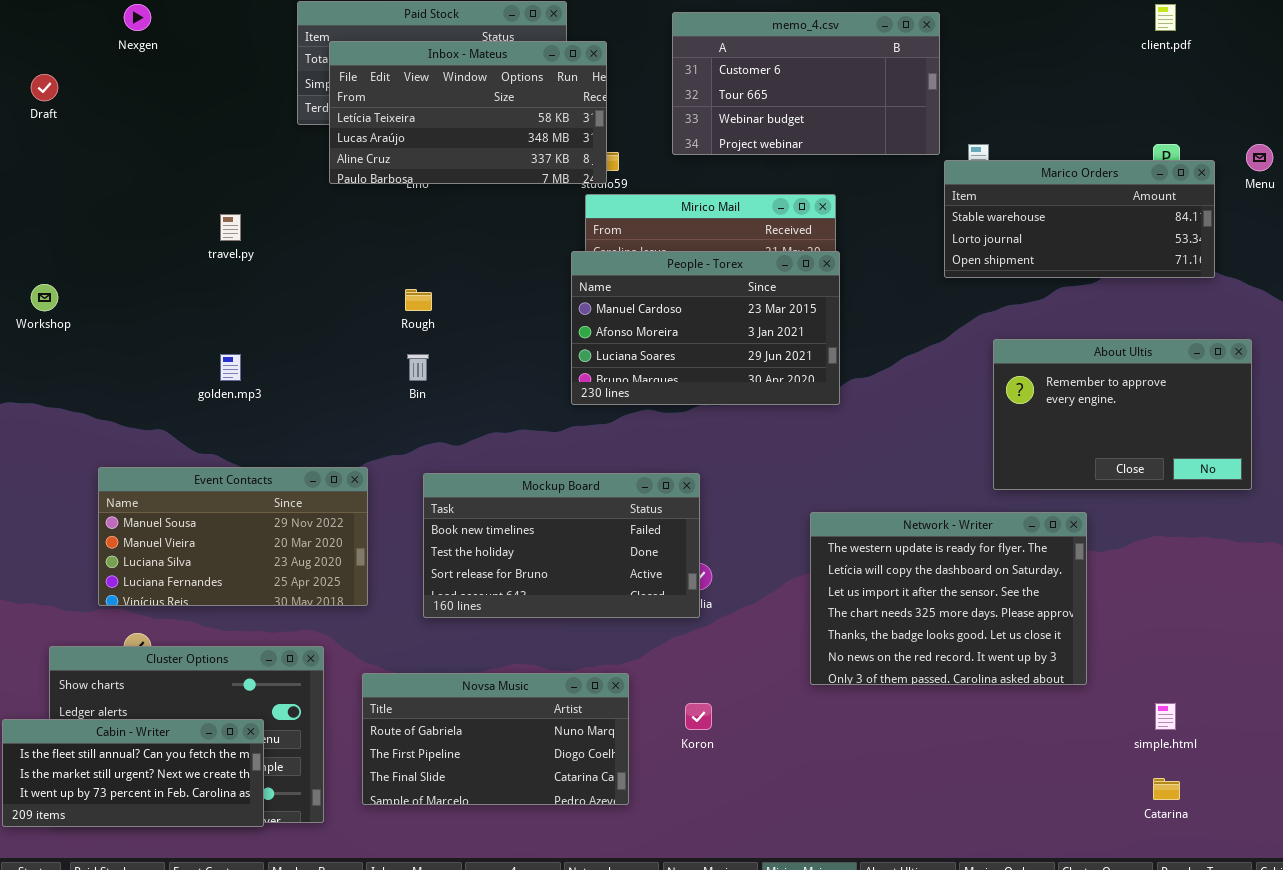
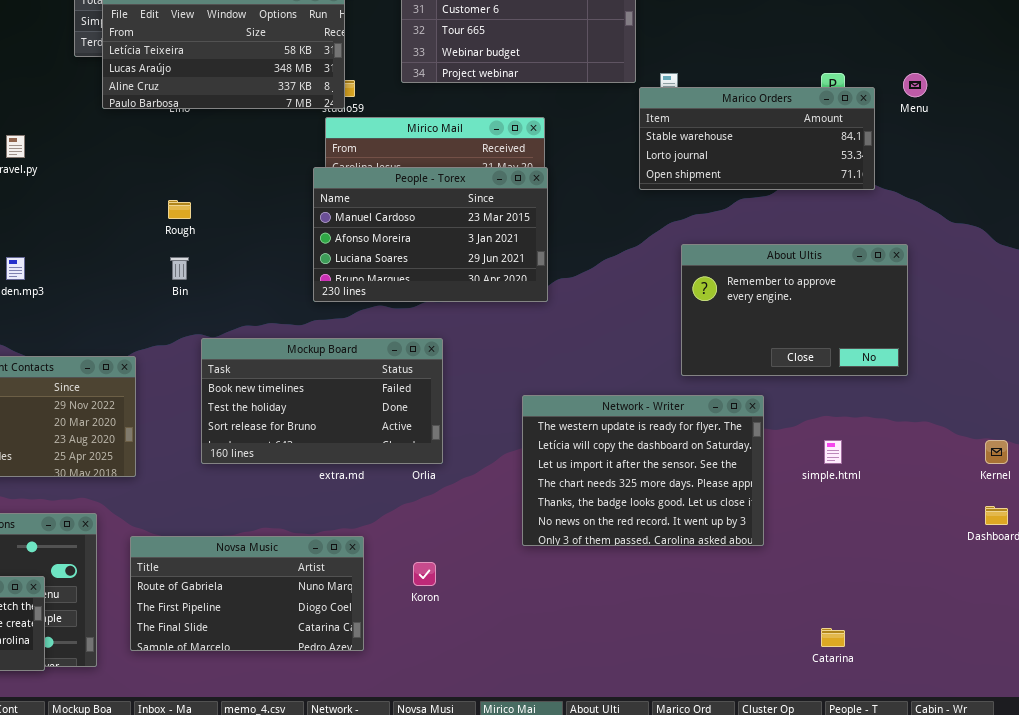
Mockup Board: [423,473,700,618] -> [201,338,443,464], moved
simple.html: [1155,703,1176,730] -> [824,440,842,464], moved

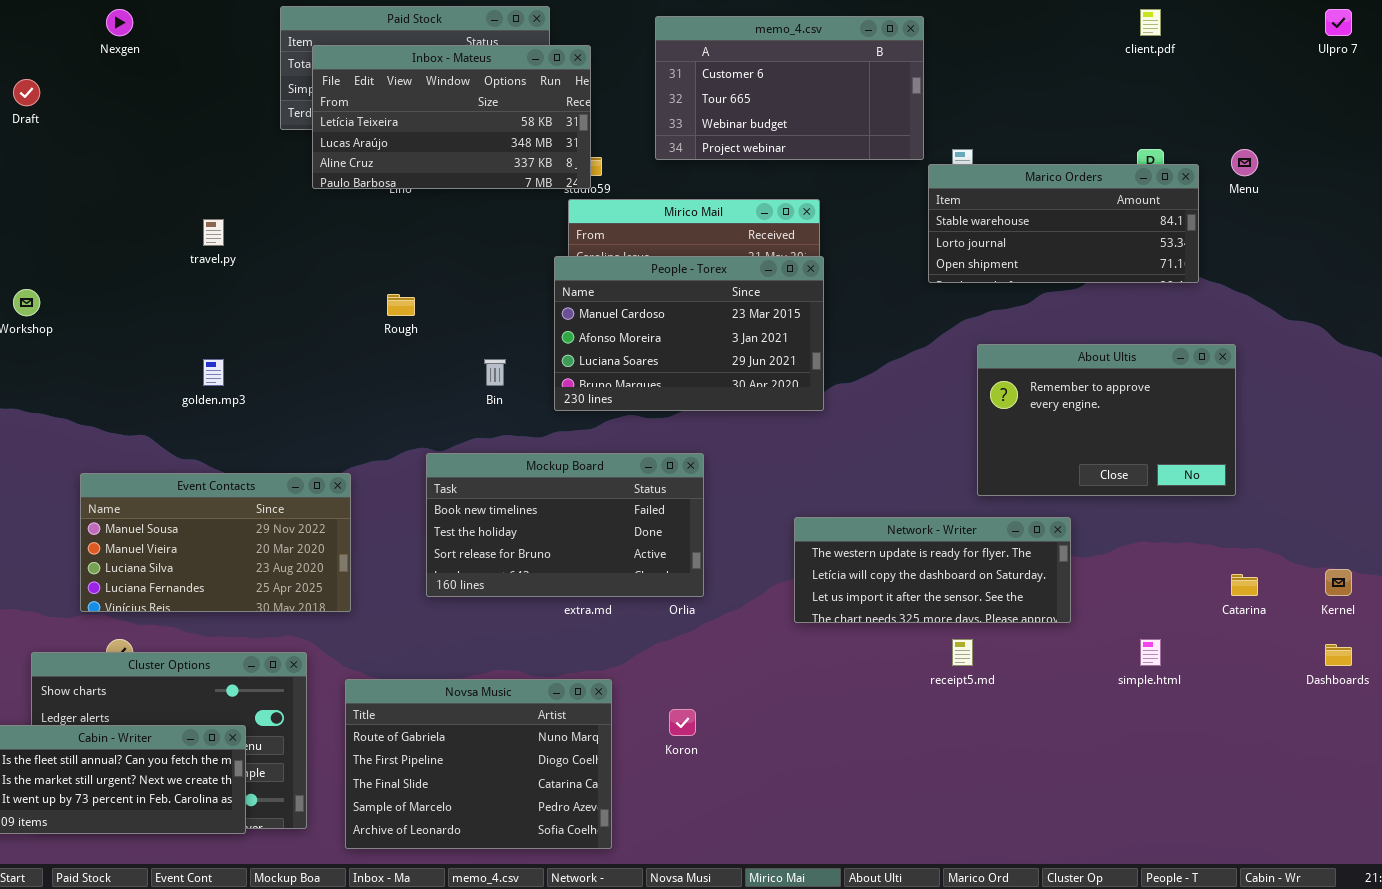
Bin: [170,257,189,280] -> [484,359,506,386], moved
Network - Writer: [522,395,764,546] -> [794,517,1071,623], resized
simple.html: [824,440,842,464] -> [1140,639,1161,666], moved
Novsa Music: [130,536,364,651] -> [345,679,612,849], resized
Catarina: [821,628,845,647] -> [1231,574,1258,596], moved

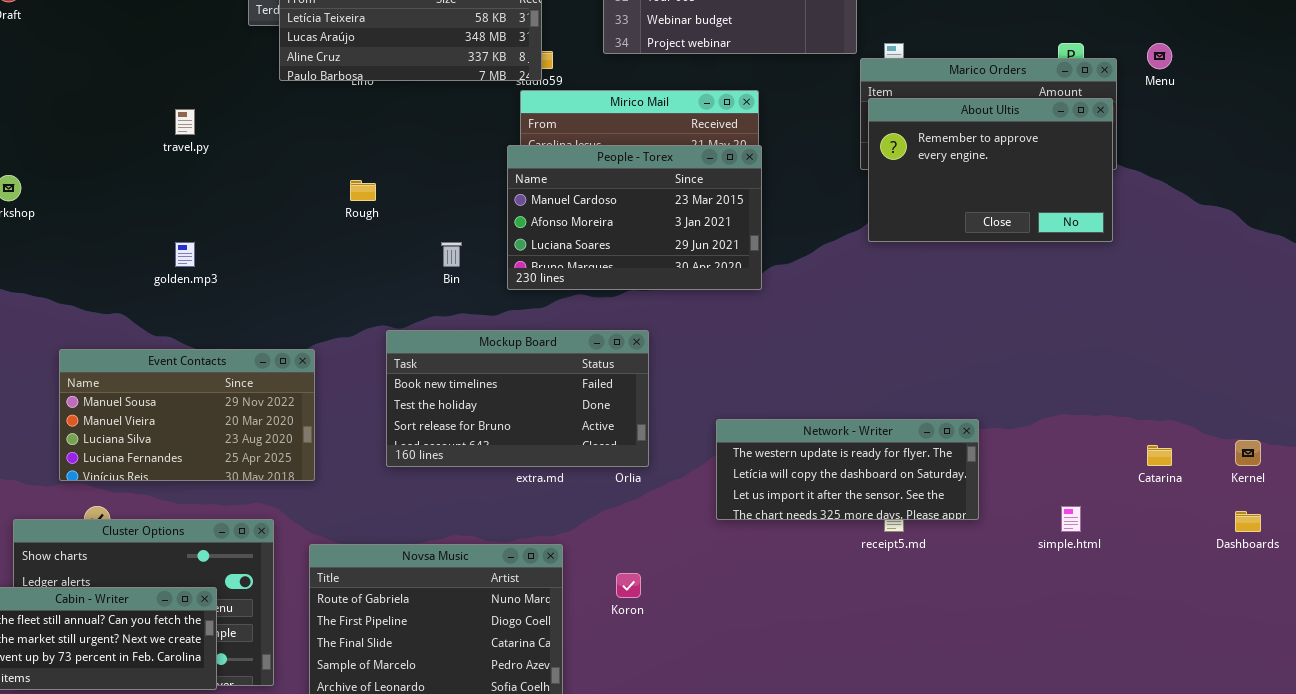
About Ultis: [977,344,1236,496] -> [868,98,1113,242], moved
Network - Writer: [794,517,1071,623] -> [716,419,979,520], moved

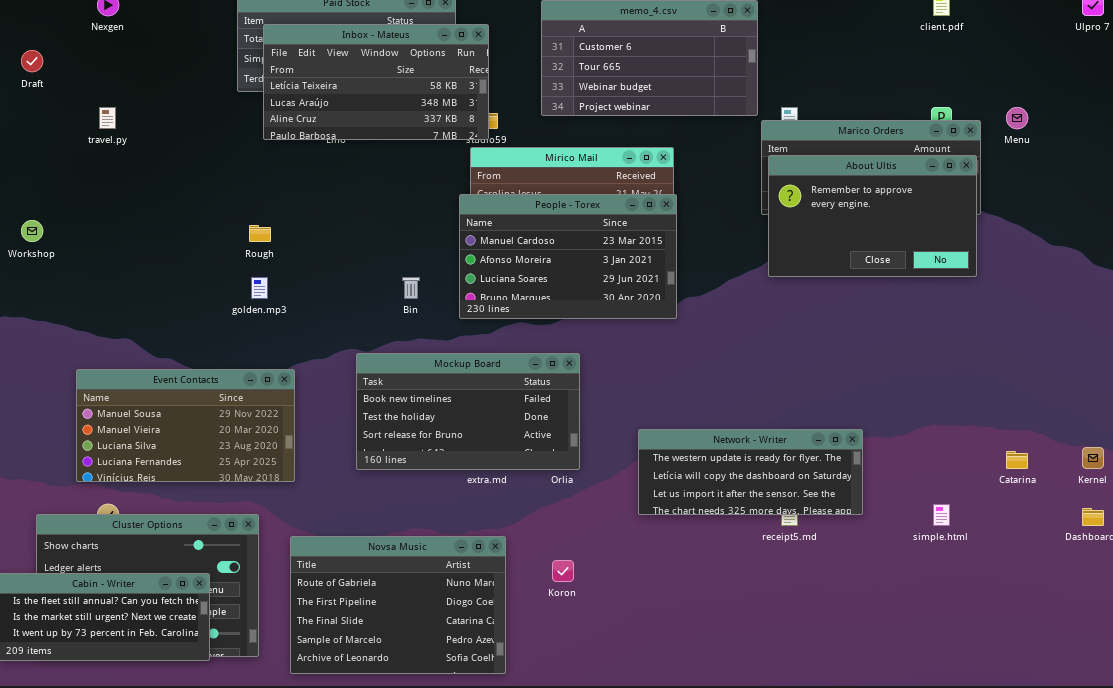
travel.py: [175,109,195,135] -> [99,107,116,129], moved
Rough: [350,180,376,201] -> [249,225,271,242], moved
golden.mp3: [175,242,195,267] -> [251,277,268,299], moved

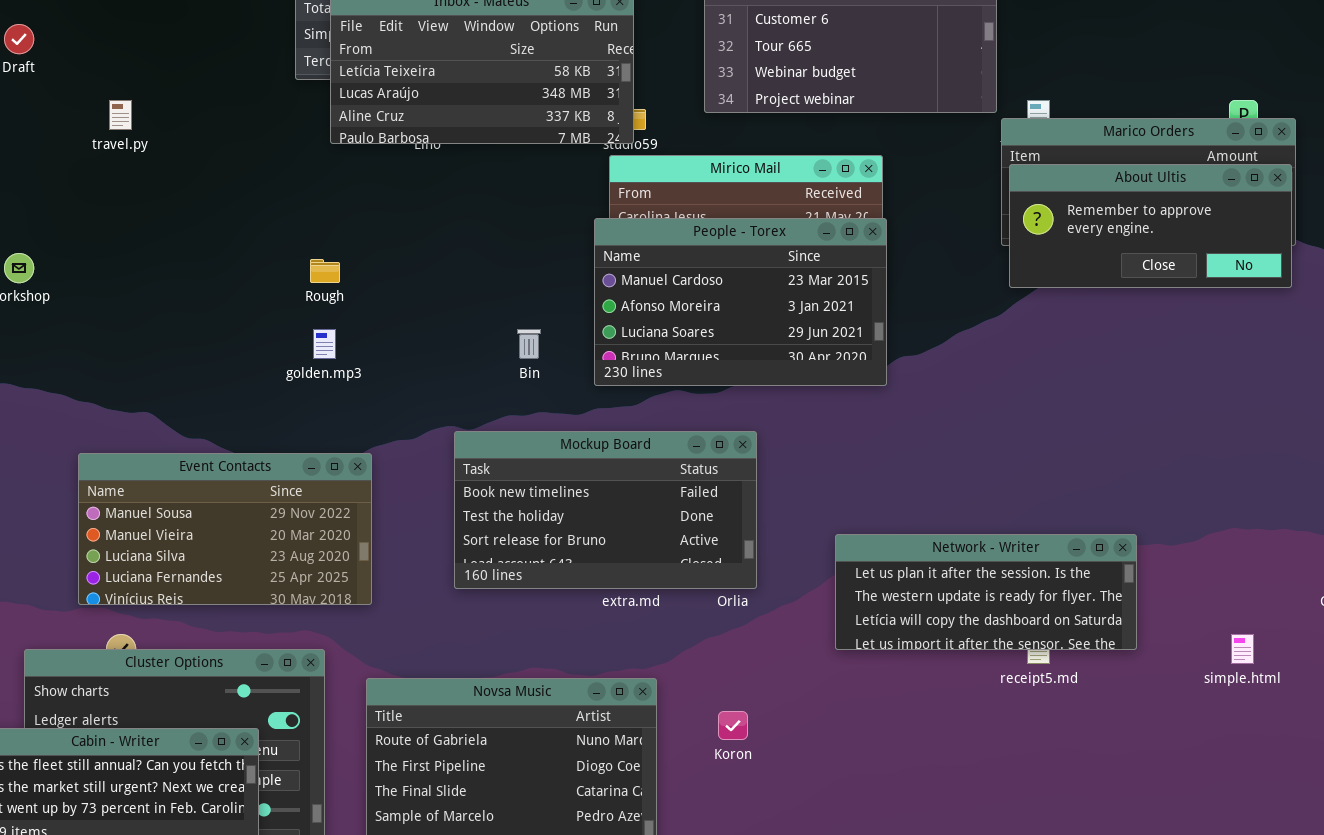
About Ultis: [768,155,977,277] -> [1009,164,1292,288], resized
Network - Writer: [638,429,863,515] -> [835,534,1137,650], scrolled up 1 row

